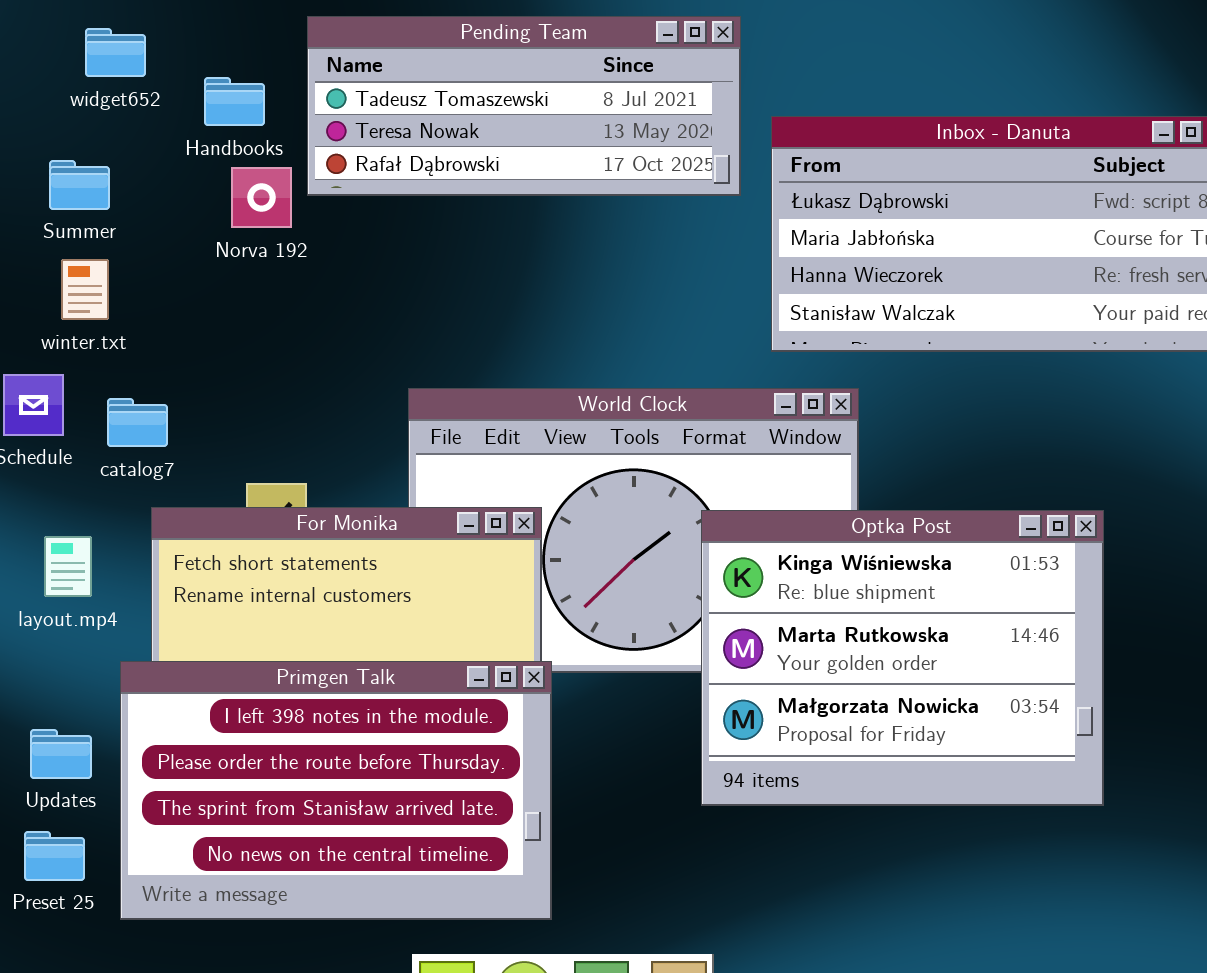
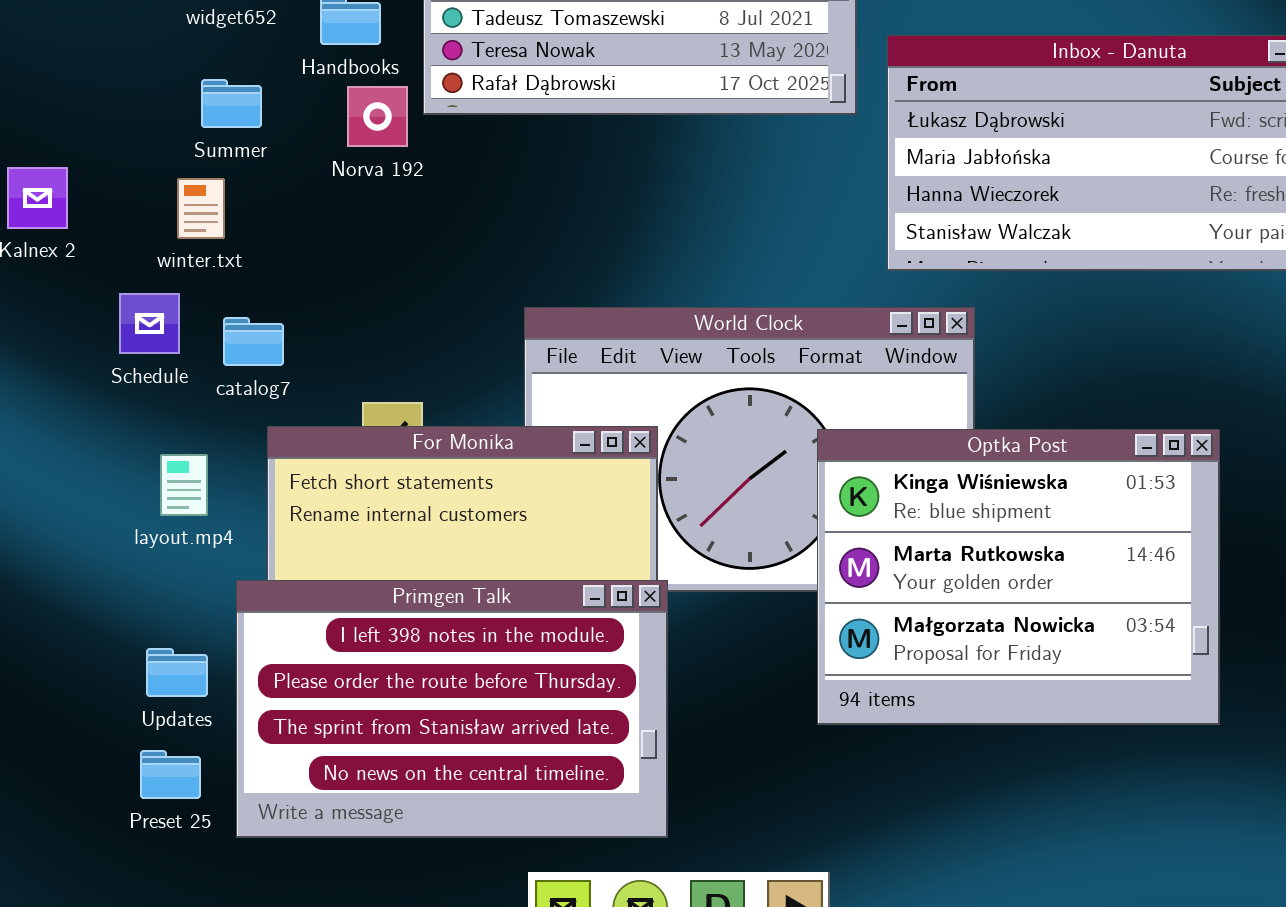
Summer: [49,160,110,210] -> [201,79,262,128], moved

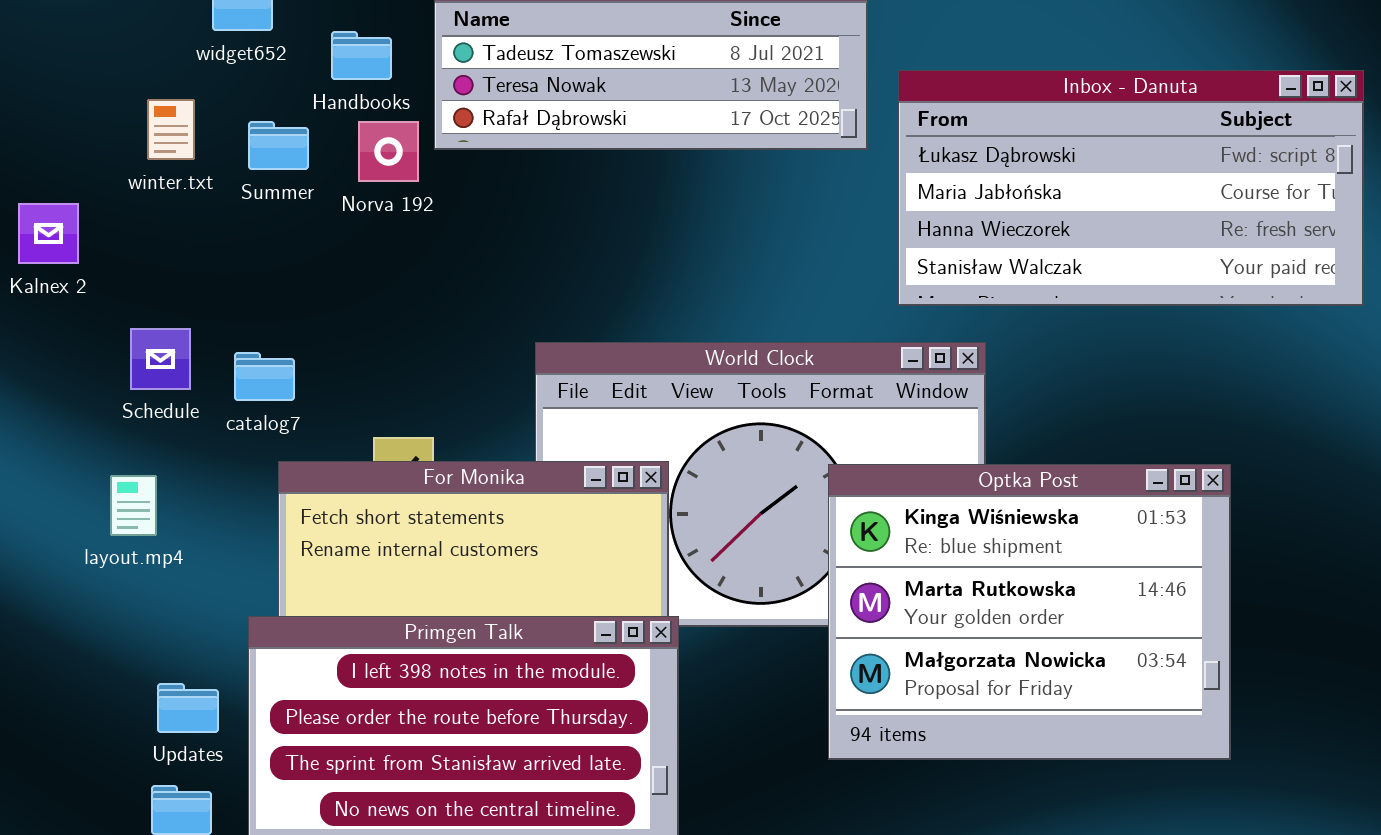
Summer: [201,79,262,128] -> [248,121,309,170], moved
winter.txt: [177,178,225,239] -> [147,99,195,160], moved
layout.mp4: [160,454,208,516] -> [110,475,157,536], moved

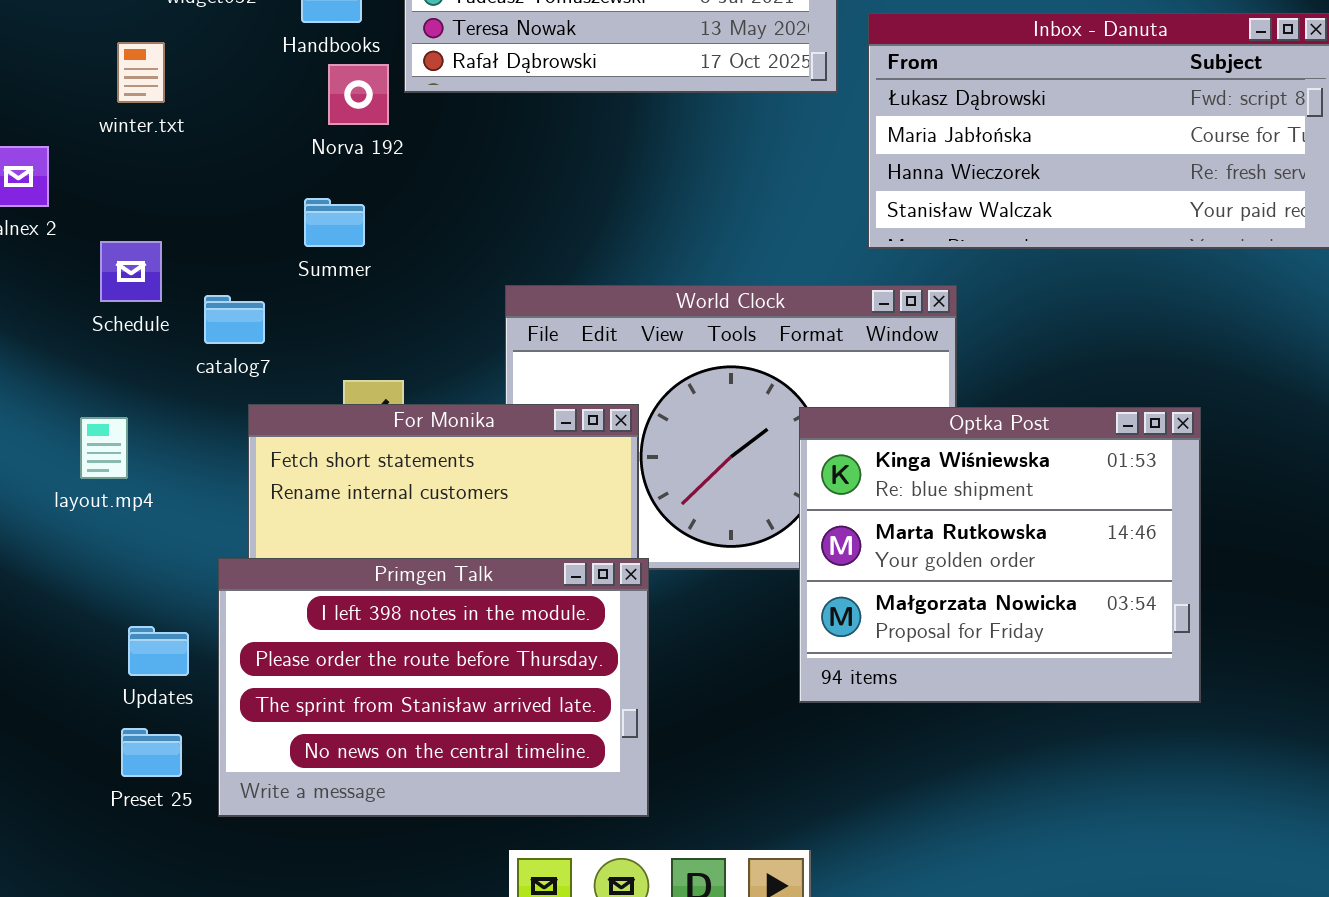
Summer: [248,121,309,170] -> [304,198,365,247], moved
Schedule: [130,328,191,390] -> [100,241,162,302], moved

